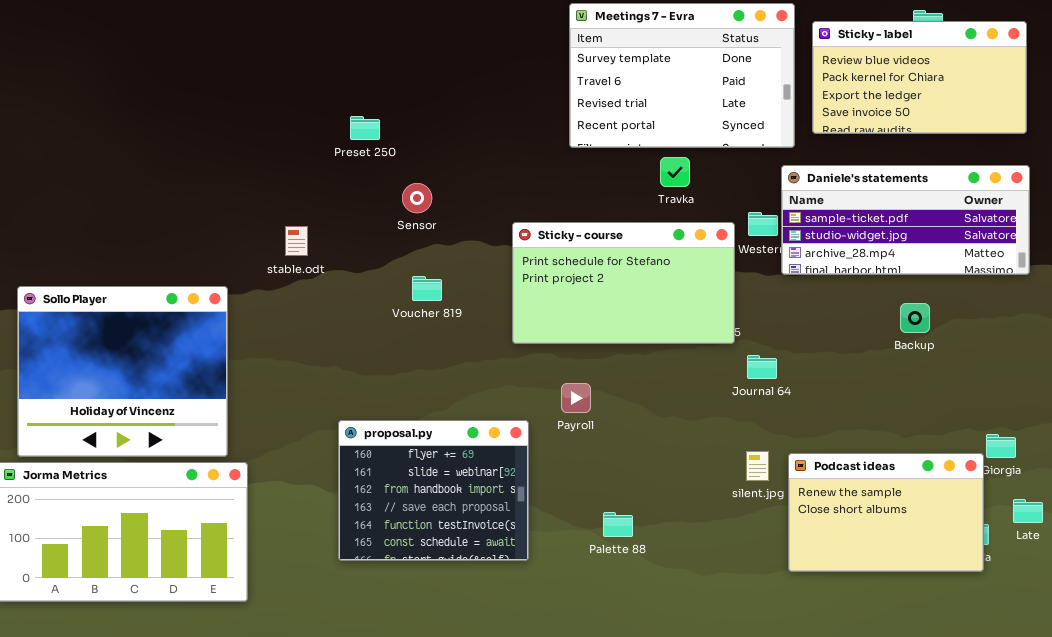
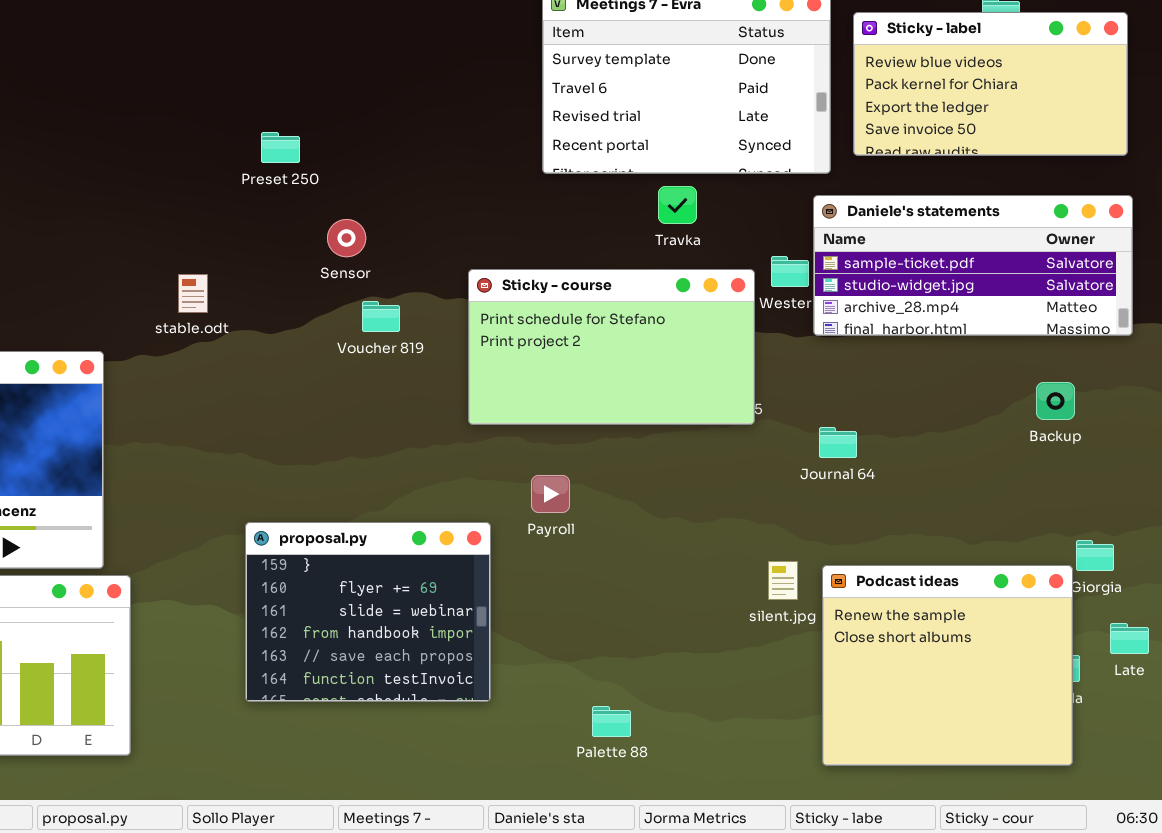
Voucher 819: [412,276,442,301] -> [362,301,400,332], moved
Backup: [900,303,930,333] -> [1036,382,1075,420], moved
Journal 64: [747,355,777,379] -> [819,427,857,458], moved
proposal.py: [338,420,529,561] -> [245,522,491,702], scrolled up 1 row
Podcast ideas: [788,453,984,572] -> [822,565,1073,766], resized
Palette 88: [603,512,633,537] -> [592,706,631,737], moved

